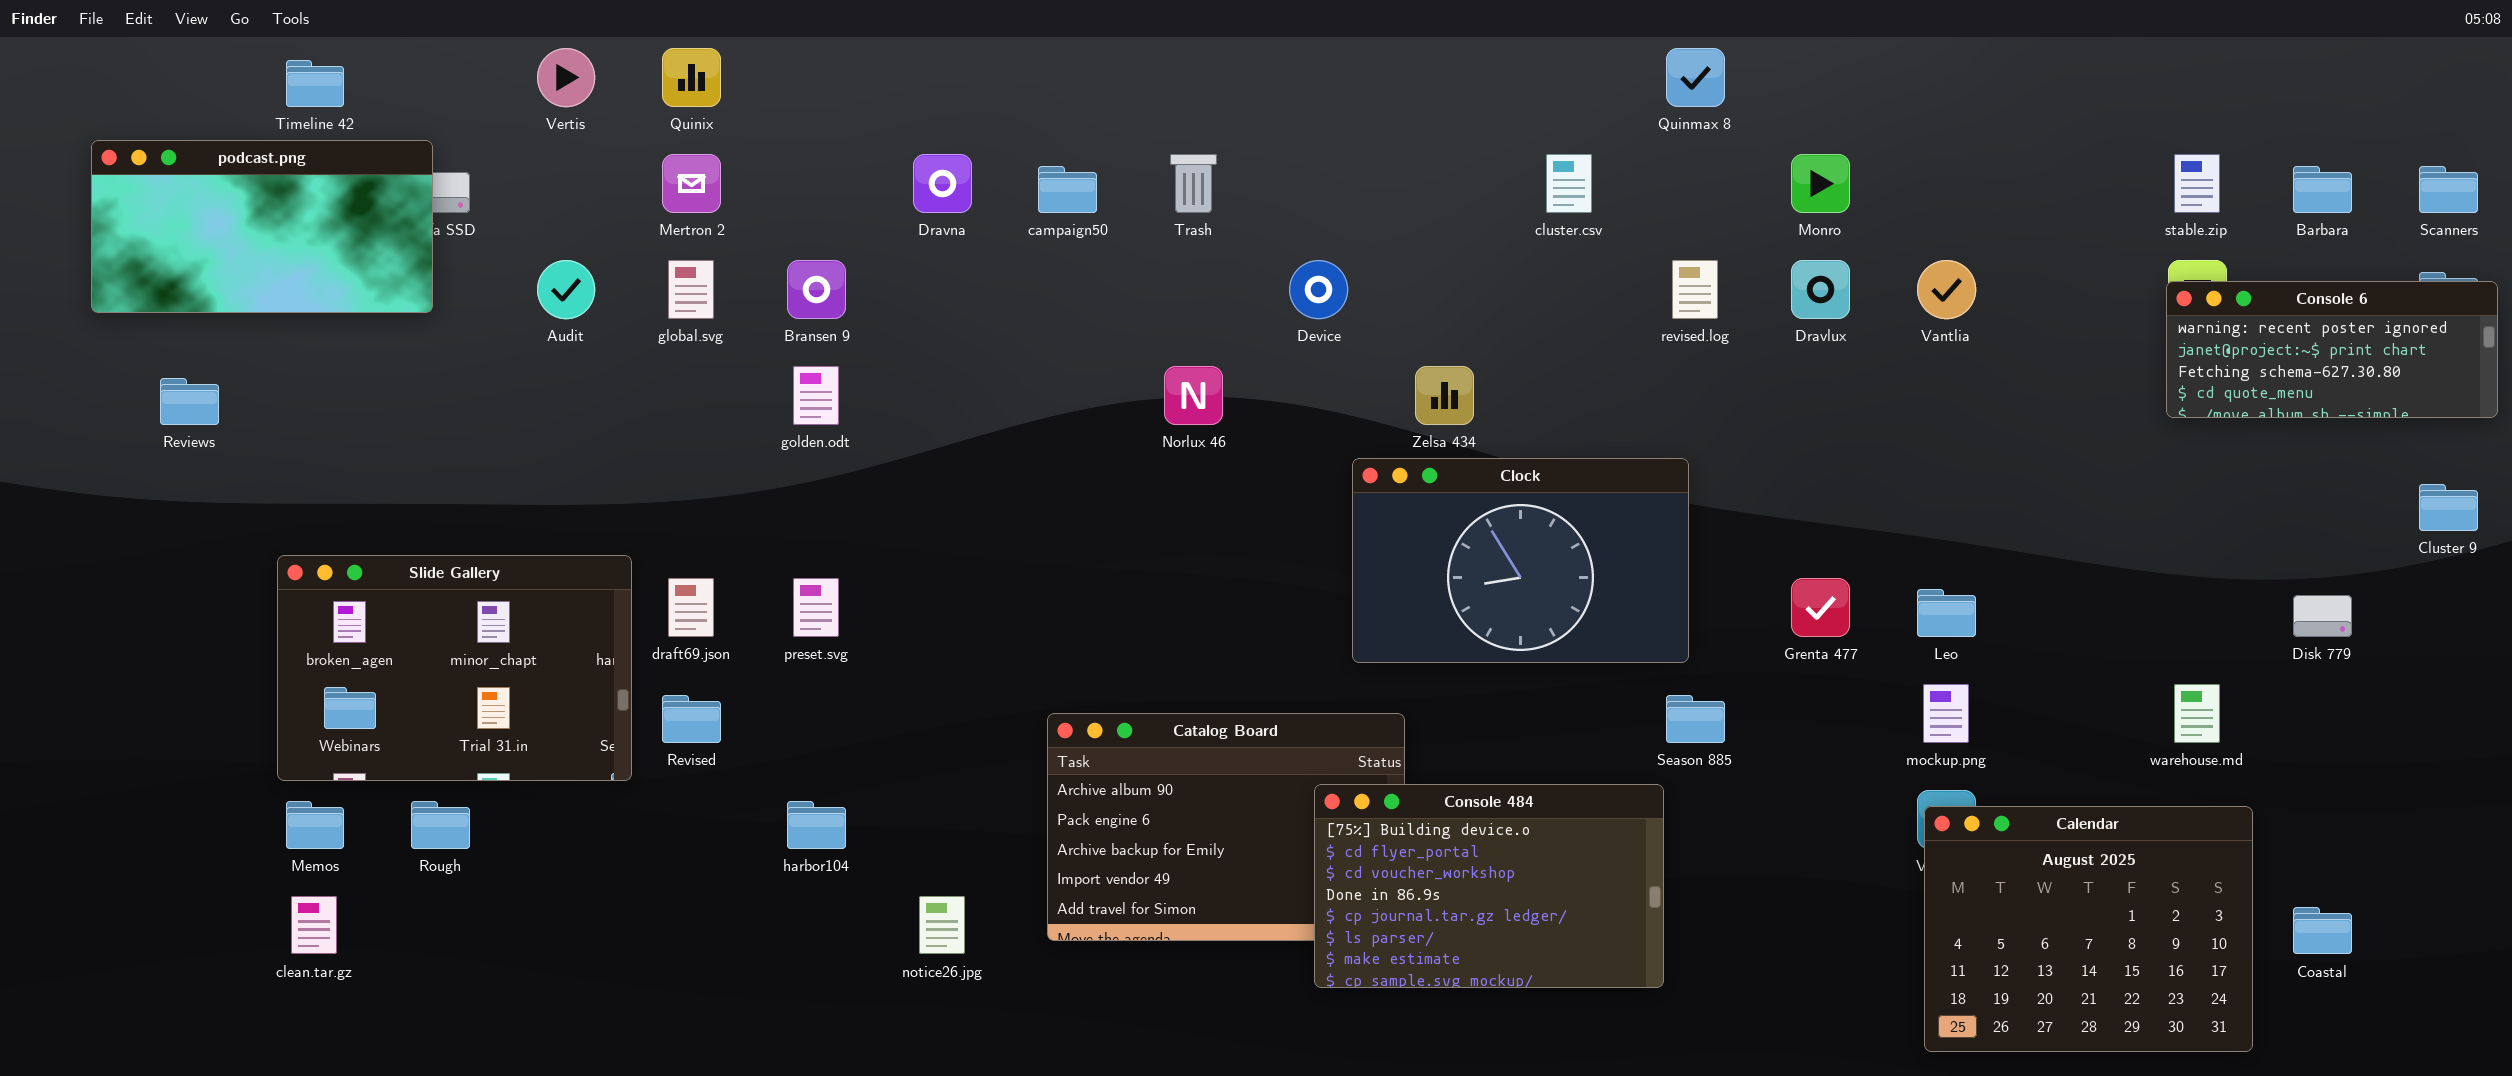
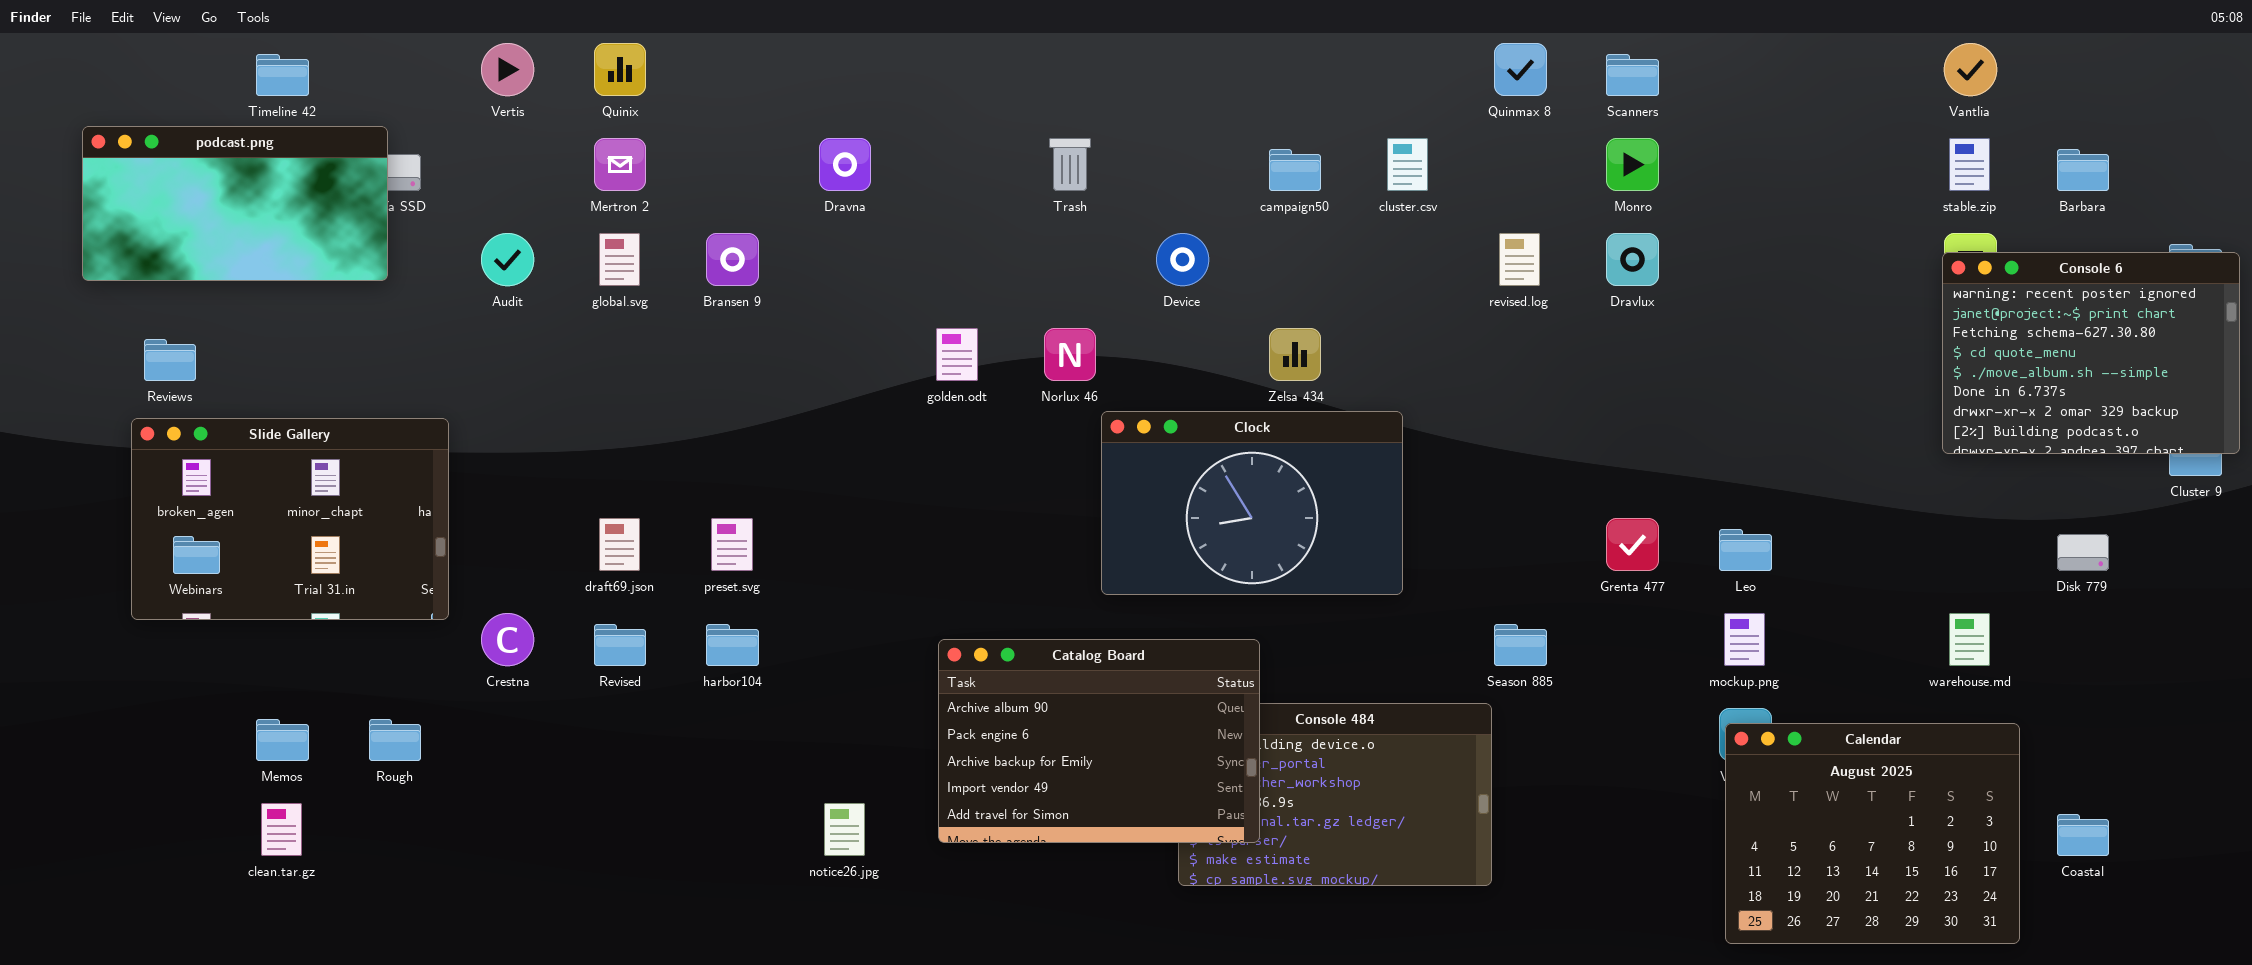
campaign50: [1038,166,1097,213] -> [1269,149,1321,191], moved
Scanners: [2419,166,2478,213] -> [1606,54,1659,96], moved
Vantlia: [1917,260,1976,319] -> [1944,43,1997,96], moved
Console 6: [2166,281,2498,418] -> [1942,252,2240,454], resized
golden.odt: [793,366,839,425] -> [936,328,978,381], moved
Clock: [1352,458,1689,663] -> [1101,411,1403,595], moved
Slide Gallery: [277,555,632,781] -> [131,418,449,620], moved
Catalog Board: [1047,713,1405,941] -> [938,639,1260,843], raised
harbor104: [787,801,846,849] -> [706,624,759,666], moved

